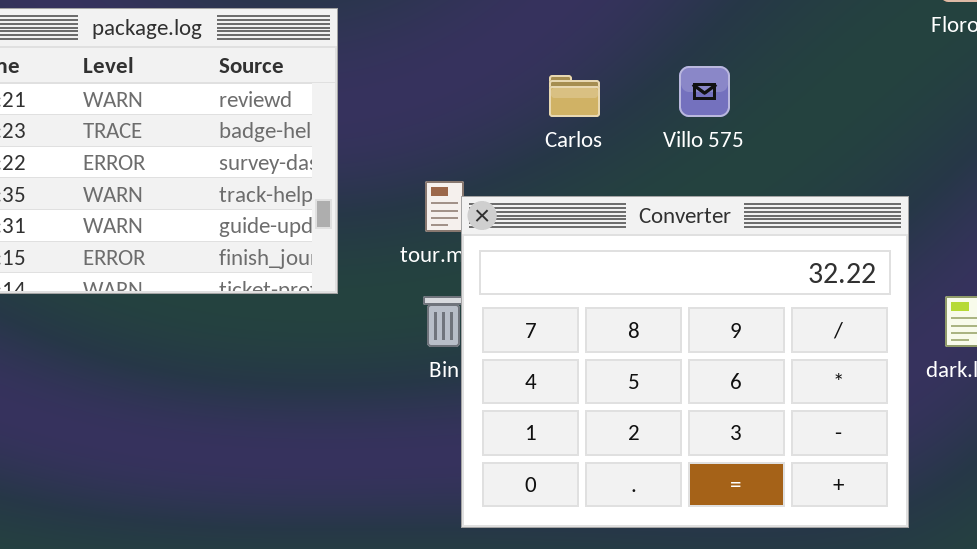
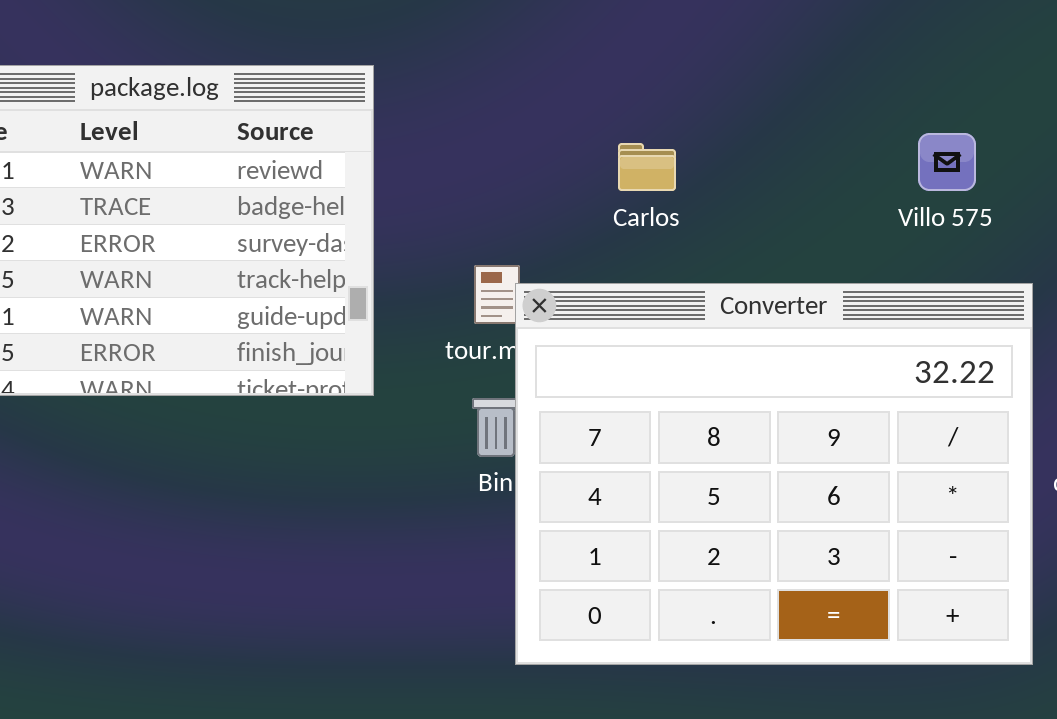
Villo 575: [679,66,730,117] -> [918,133,976,191], moved

